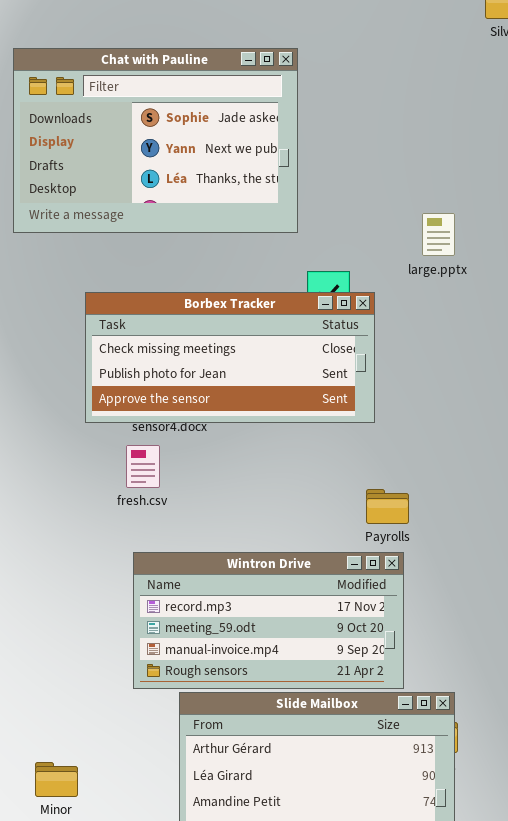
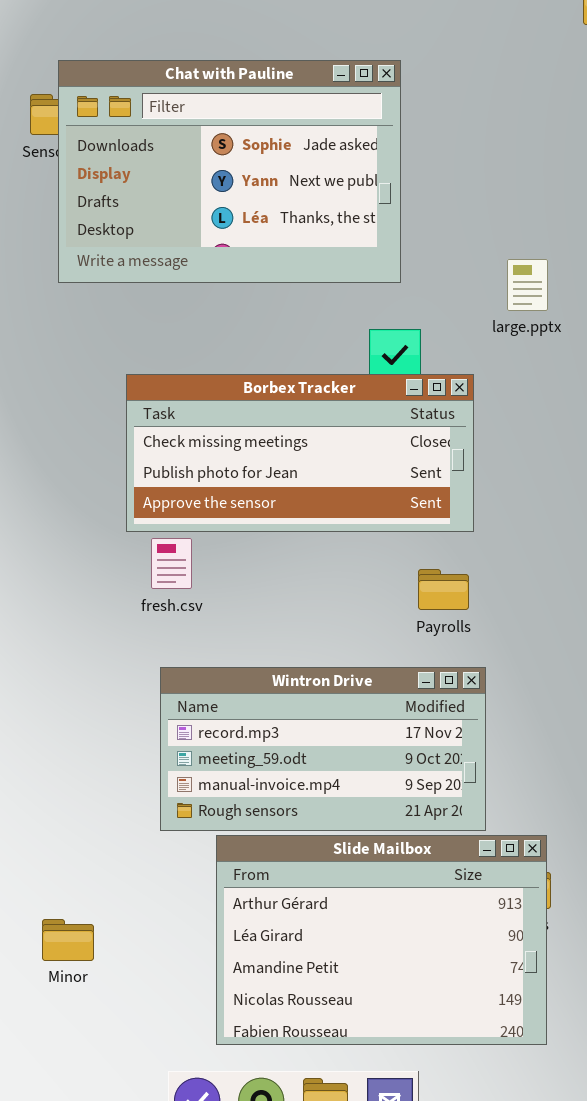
Chat with Pauline: [13,48,298,233] -> [58,60,401,283], moved
Borbex Tracker: [85,292,375,423] -> [126,374,474,532], moved
Payrolls: [366,489,409,524] -> [418,569,469,610], moved

